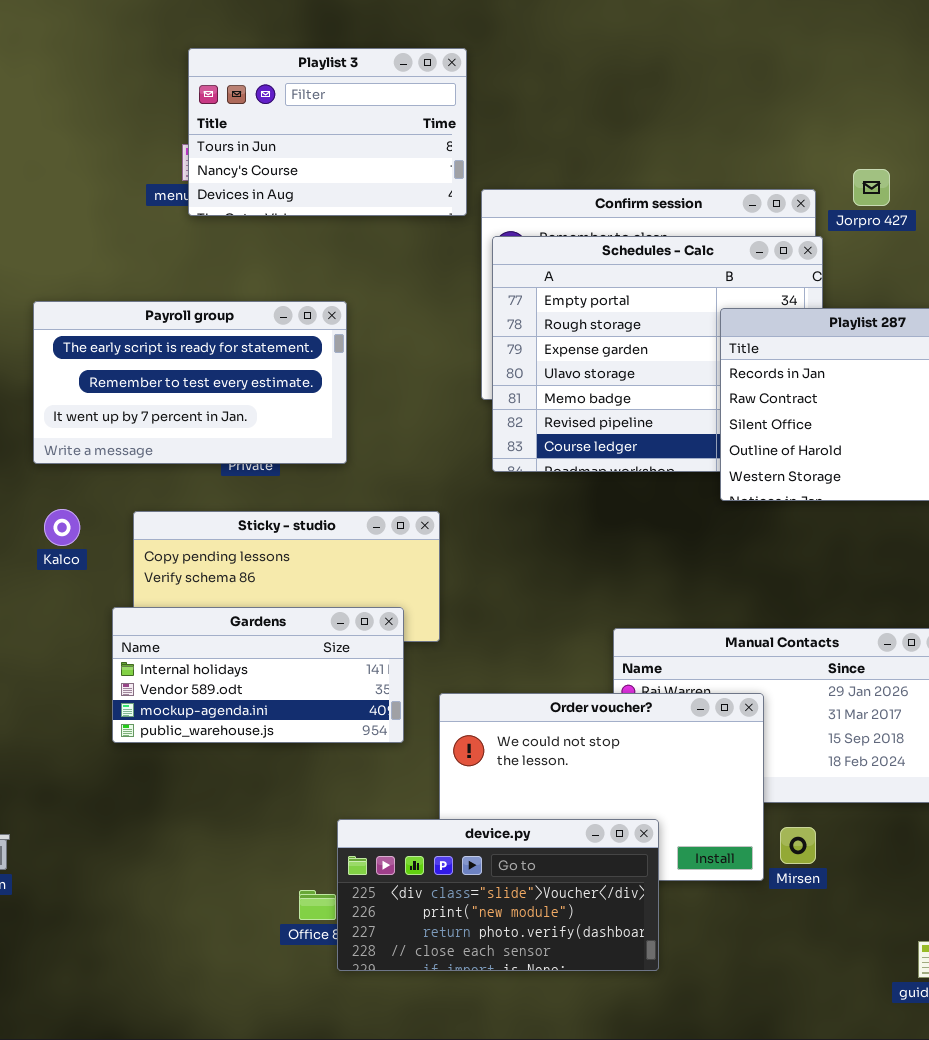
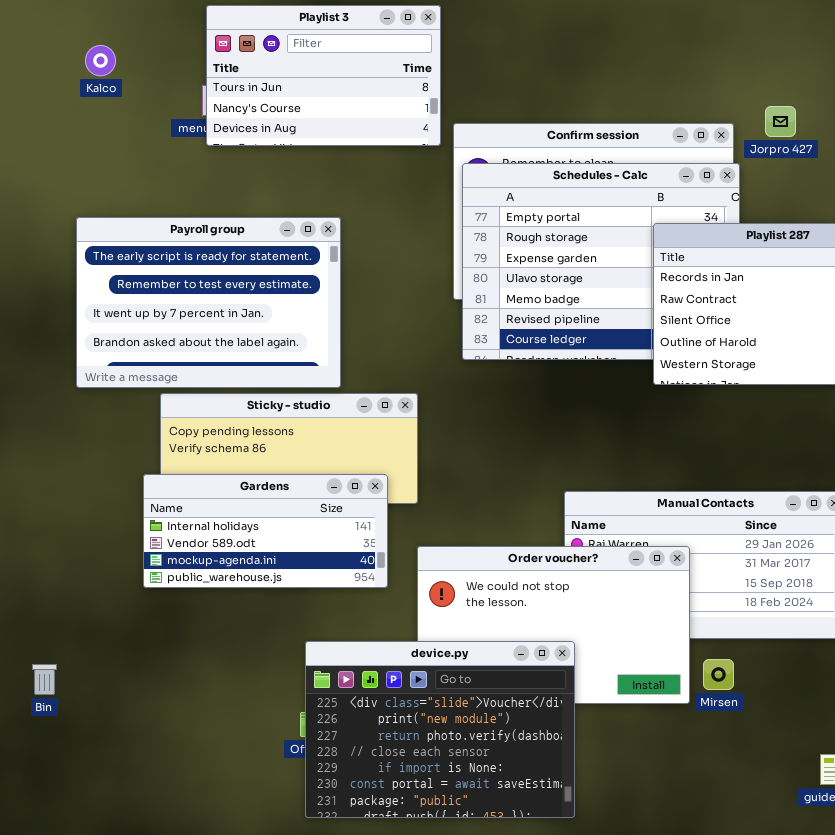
Payroll group: [33,301,347,464] -> [76,217,341,388], resized
Kalco: [44,509,80,546] -> [85,45,116,76], moved
device.py: [337,819,659,971] -> [305,641,575,818], moved, resized

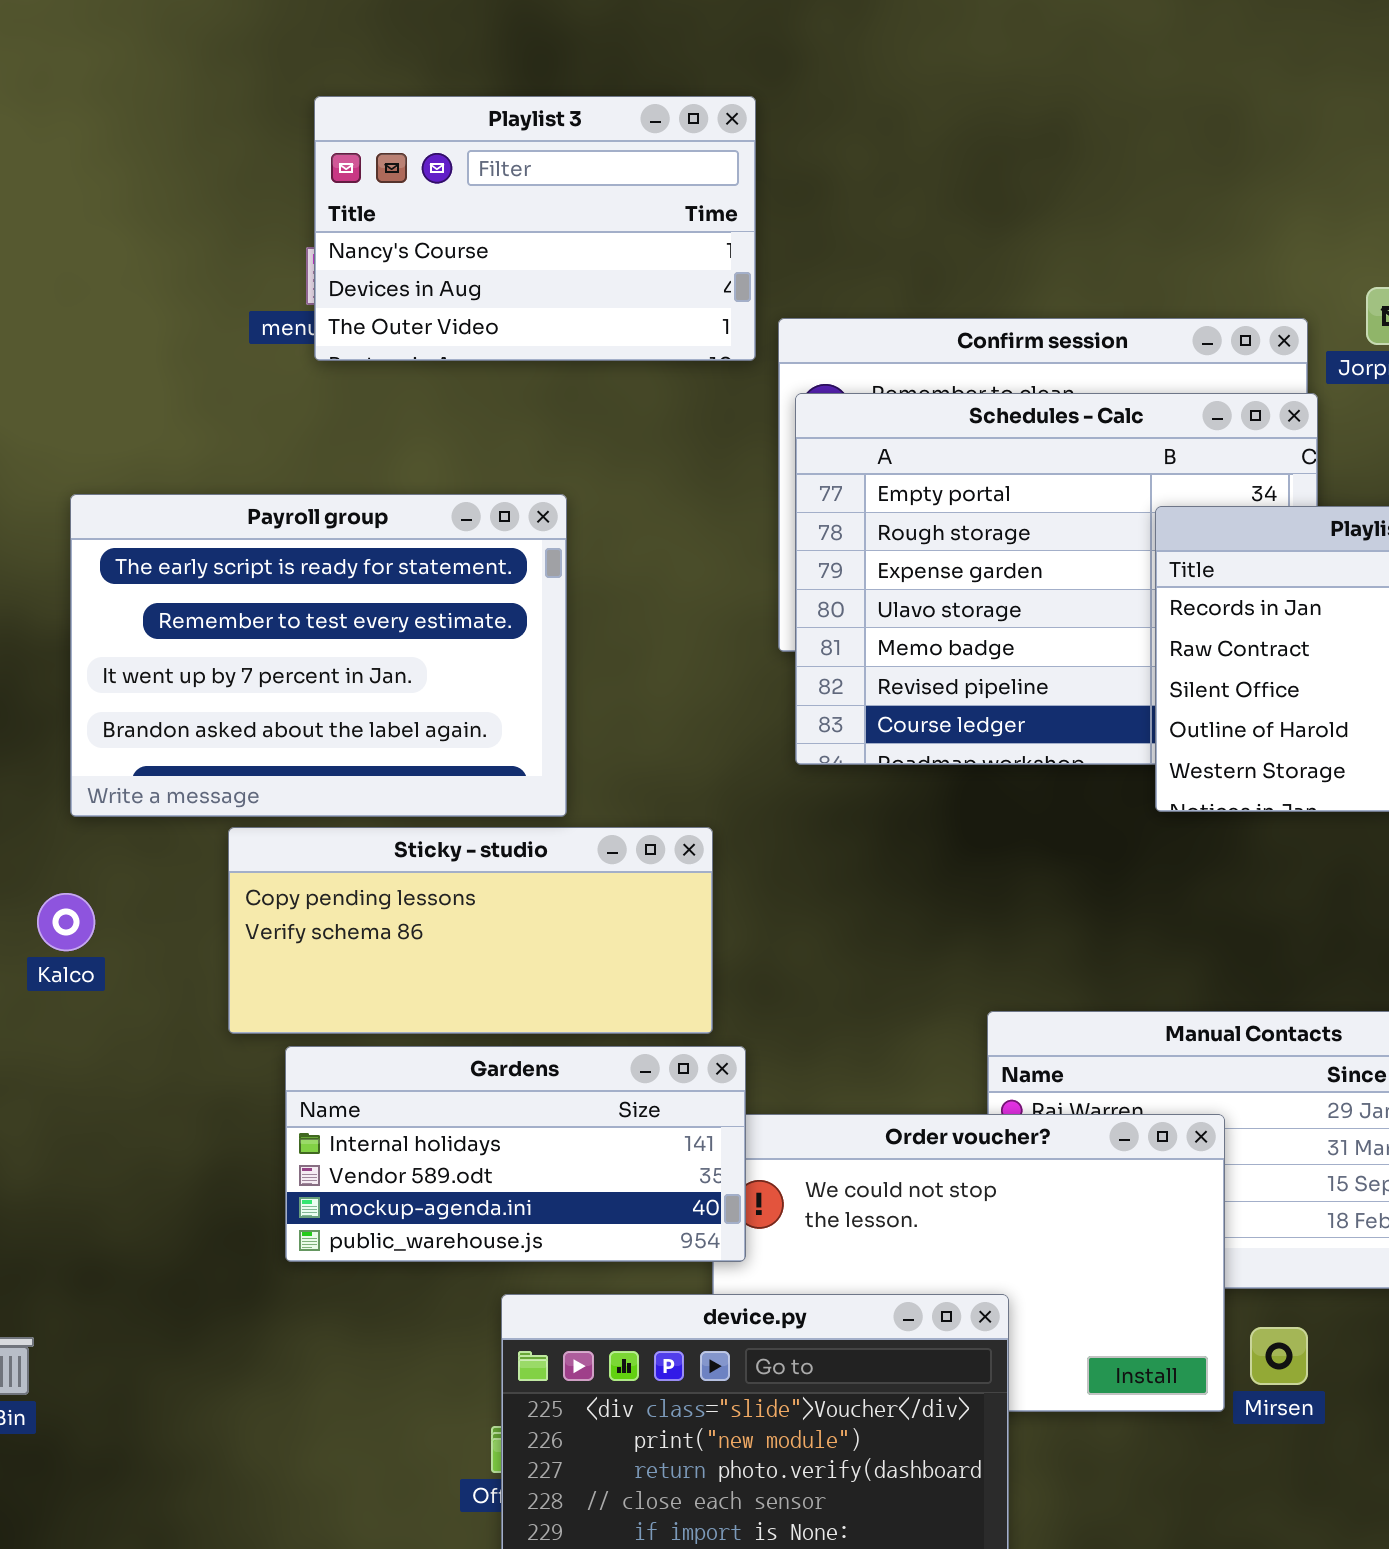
Playlist 3: [206,5,441,146] -> [314,96,756,361], scrolled down 1 row
Kalco: [85,45,116,76] -> [37,893,95,951], moved
Gardens: [143,474,388,588] -> [285,1046,746,1262], moved

